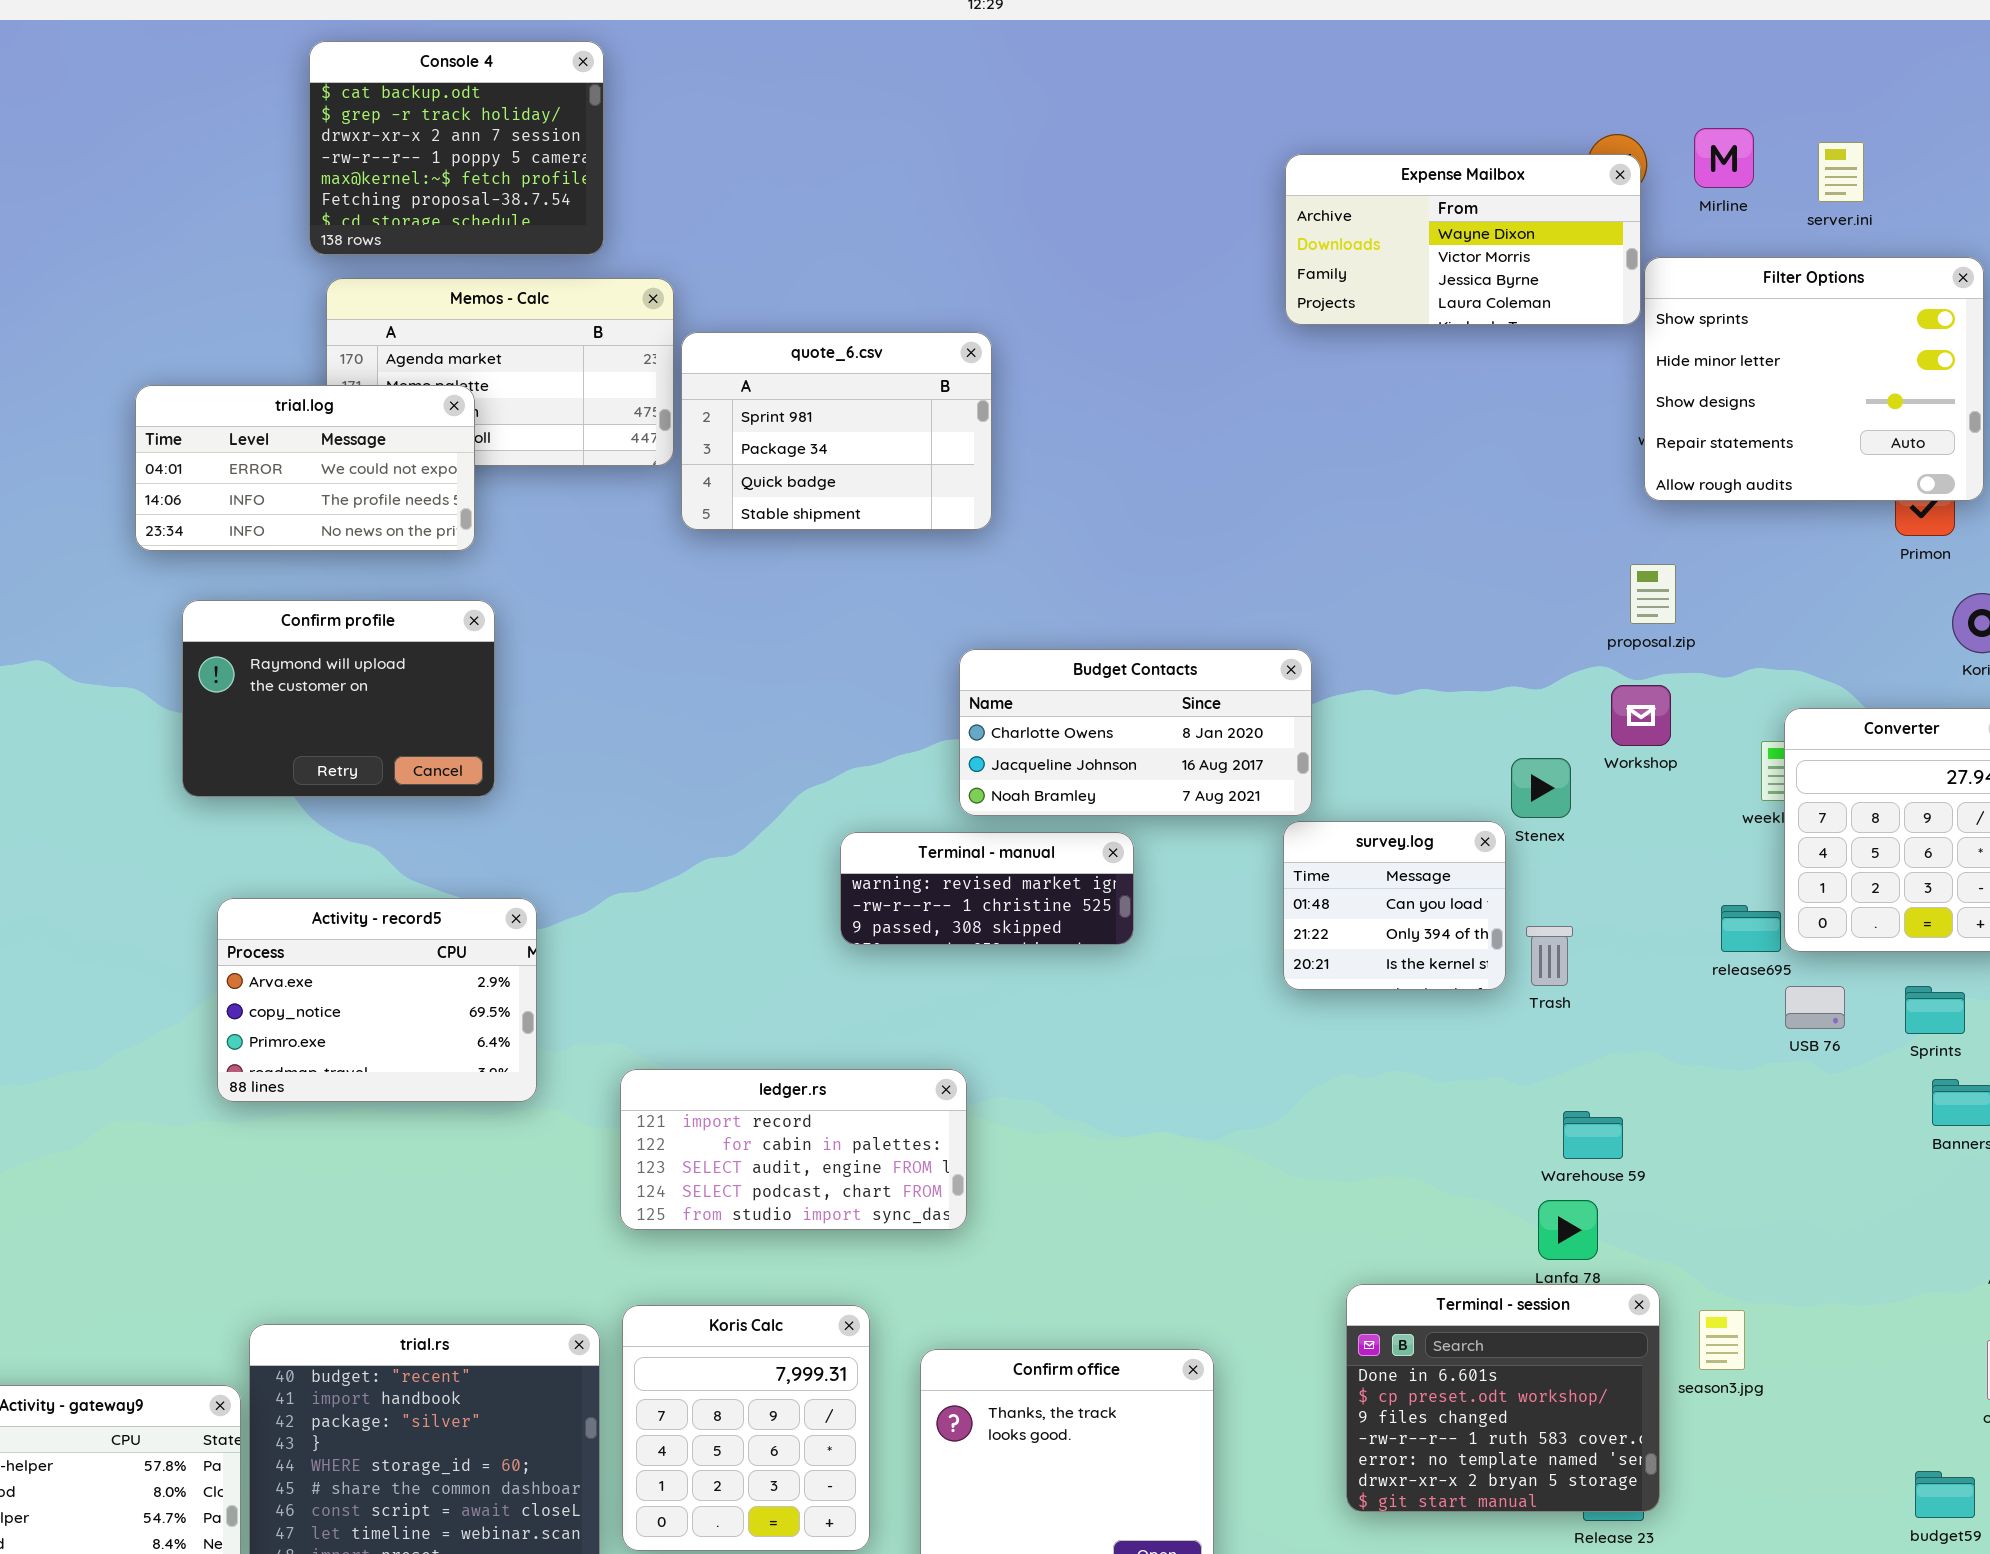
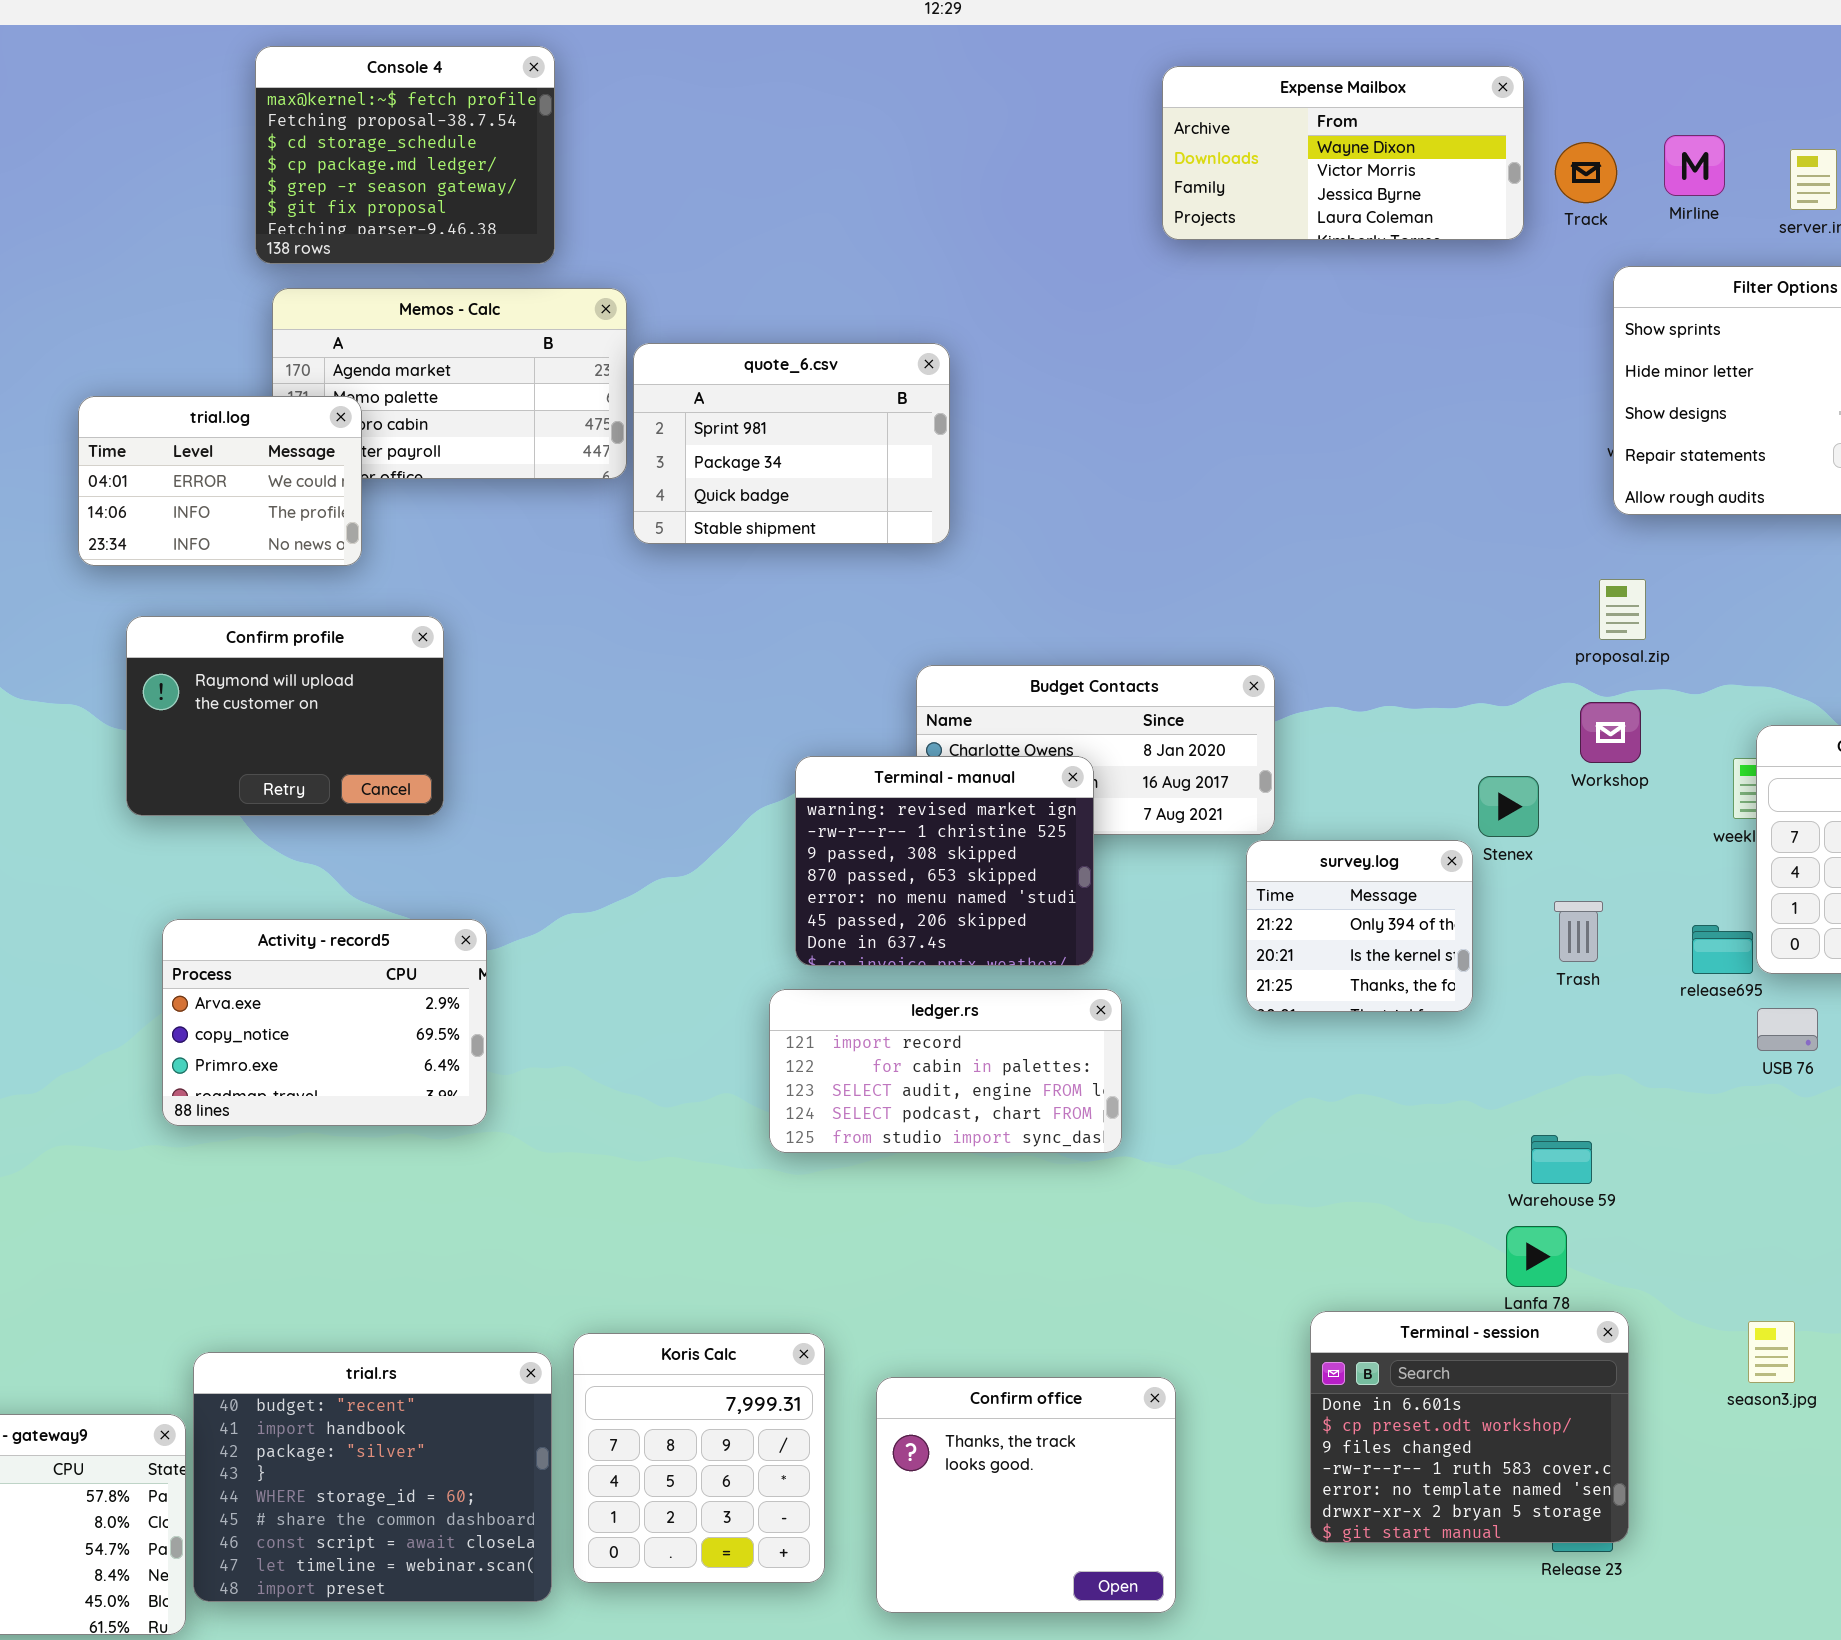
Console 4: [309,41,604,255] -> [255,46,555,264], scrolled down 4 rows
Expense Mailbox: [1285,154,1641,325] -> [1162,66,1524,240], moved
trial.log: [135,385,475,551] -> [78,396,362,566], resized
survey.log: [1283,821,1506,990] -> [1246,840,1473,1012], scrolled down 1 row
Terminal - manual: [840,832,1134,945] -> [795,756,1094,966], resized
Trash: [1526,926,1573,986] -> [1554,901,1603,962], moved
ledger.rs: [620,1069,967,1230] -> [769,989,1122,1153], moved
season3.jpg: [1699,1310,1745,1370] -> [1748,1321,1795,1383], moved

